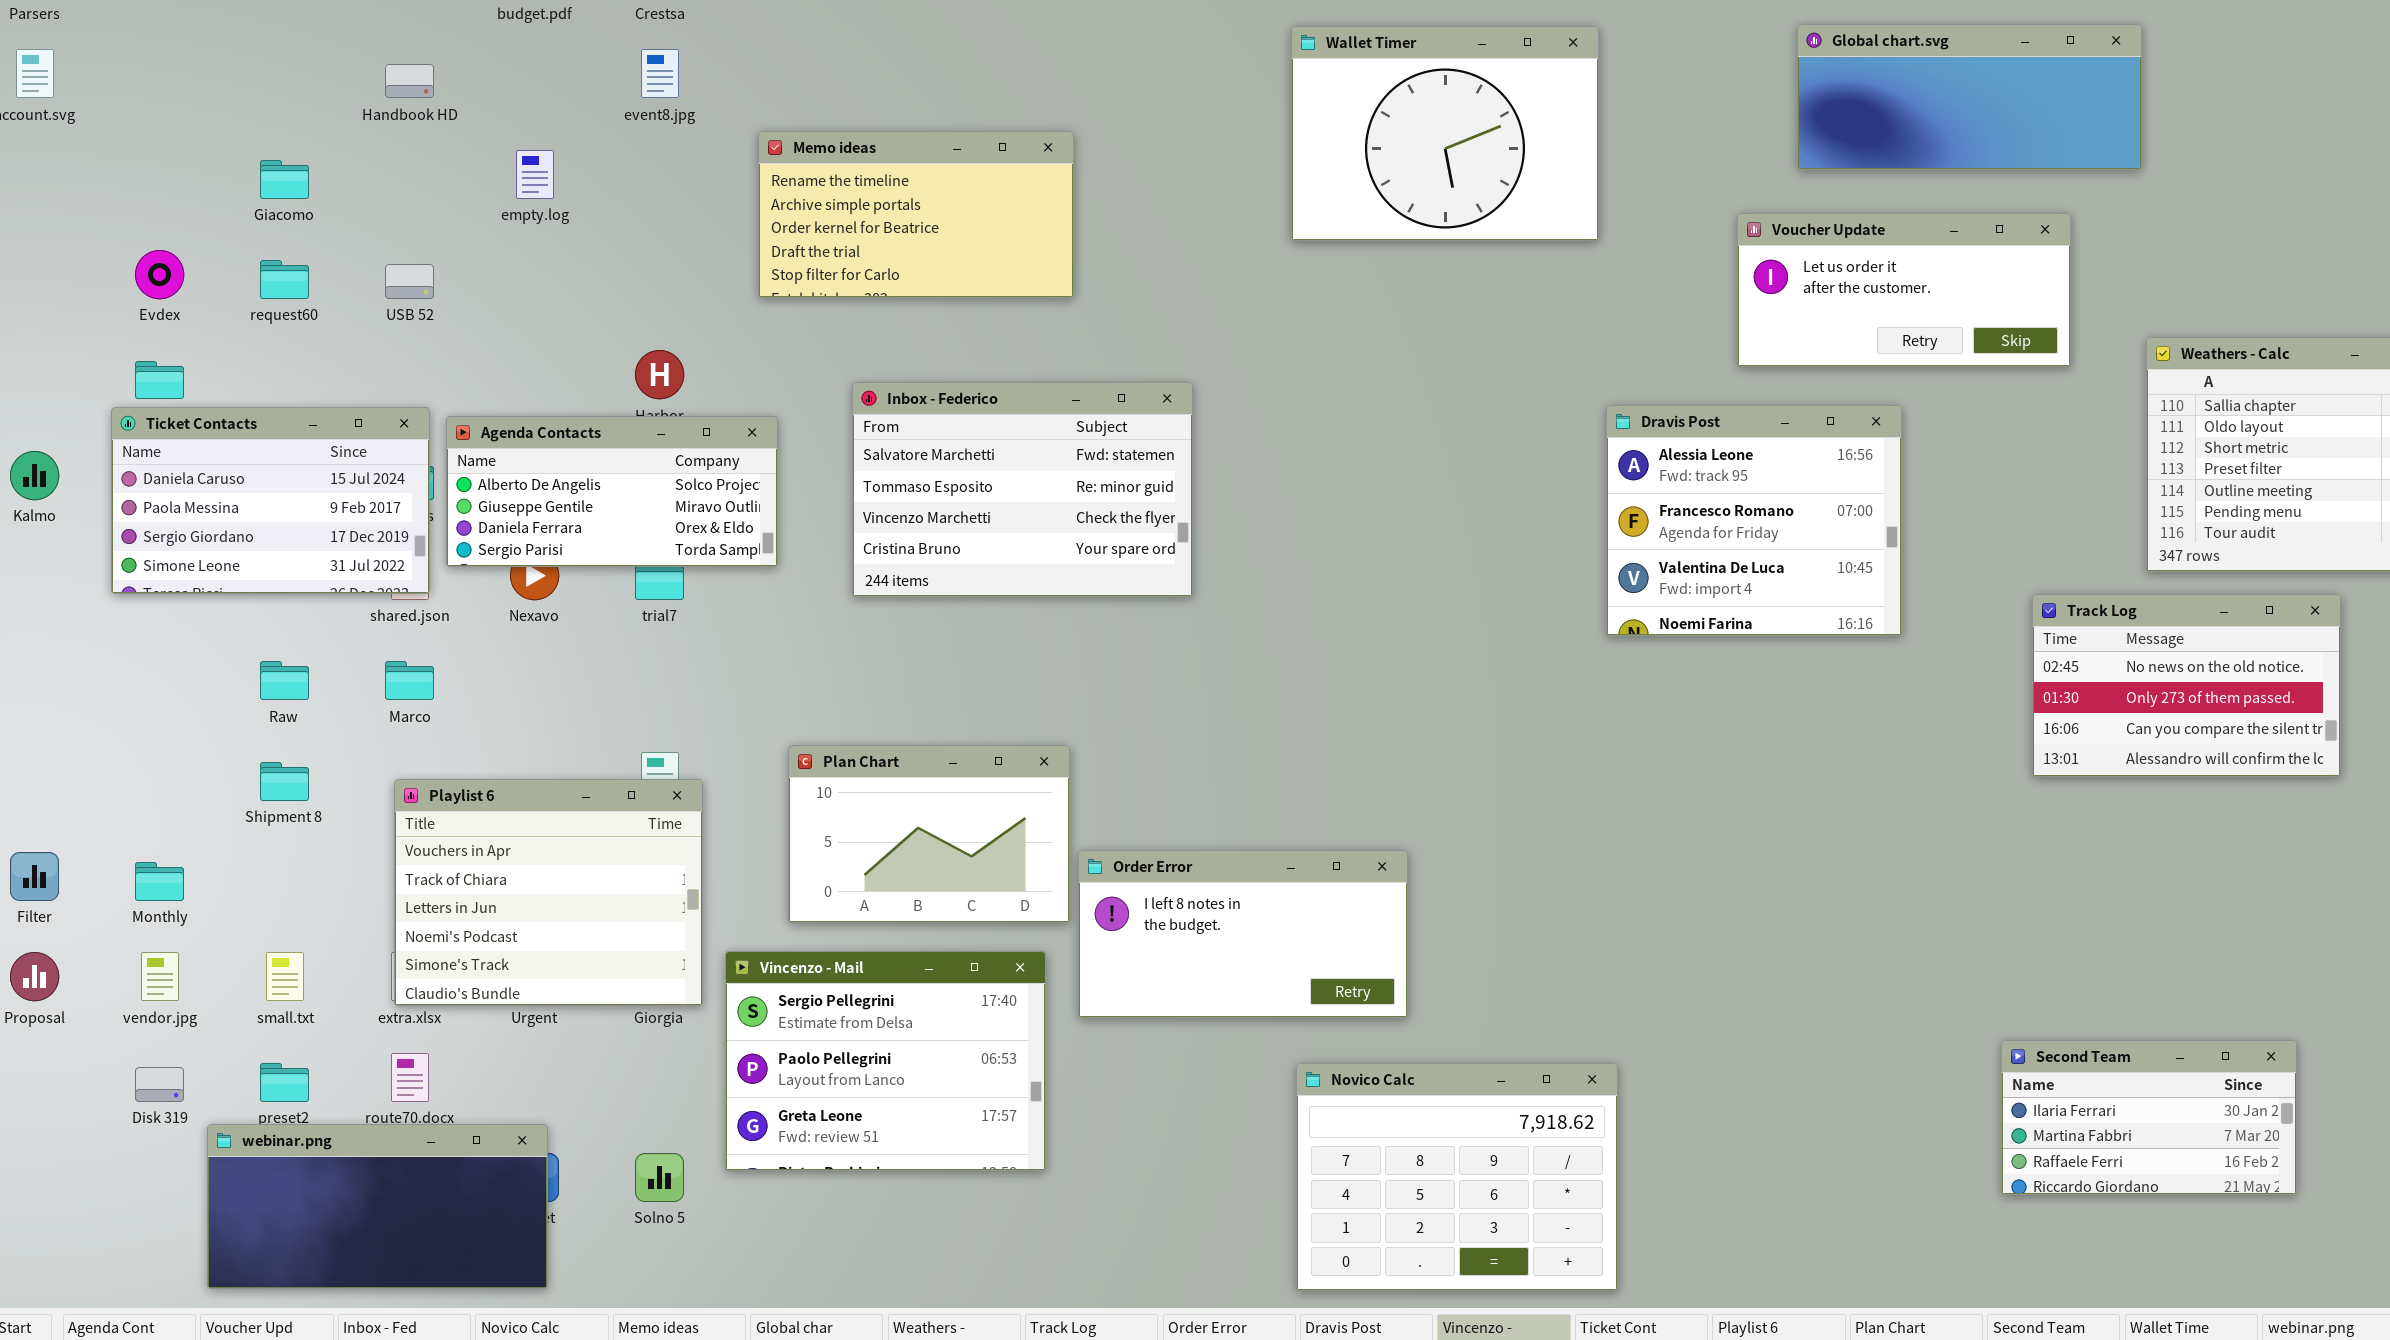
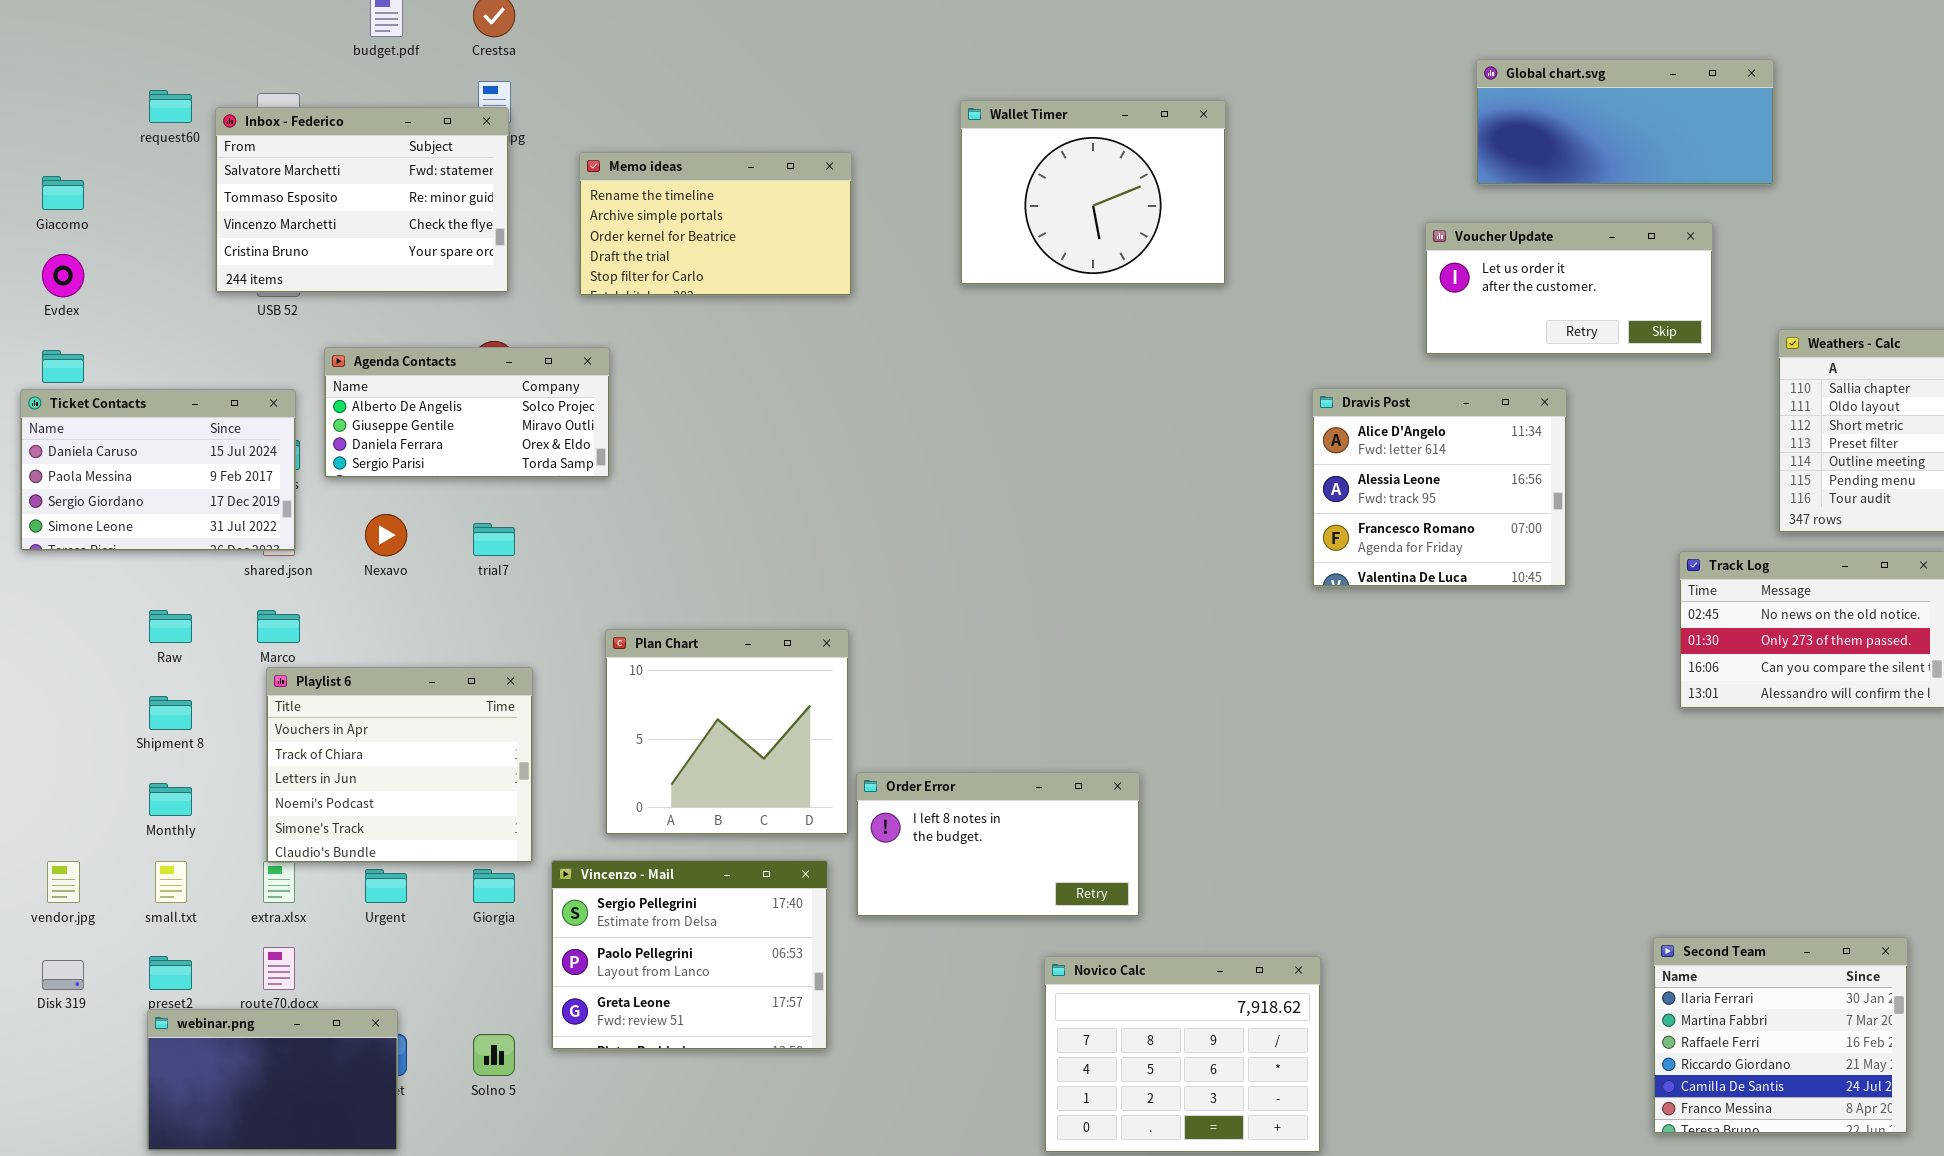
Wallet Timer: [1291,26,1599,241] -> [960,100,1226,285], moved
Giacomo: [260,160,309,199] -> [42,176,84,210], moved
request60: [260,260,309,299] -> [149,90,192,123], moved
Inbox - Federico: [852,382,1193,597] -> [215,107,509,293], moved
Dravis Post: [1606,405,1902,636] -> [1312,388,1567,587], scrolled up 1 row
Agenda Contacts: [446,416,778,567] -> [324,347,610,478], moved
Plan Chart: [788,745,1070,923] -> [605,629,849,835], resized
Playlist 6: [394,779,703,1006] -> [266,667,533,863], moved
Monthly: [135,862,184,901] -> [149,783,192,816], moved
Second Team: [2001,1040,2297,1195] -> [1653,937,1908,1134], resized
webinar.png: [207,1124,548,1289] -> [147,1009,398,1151], resized

